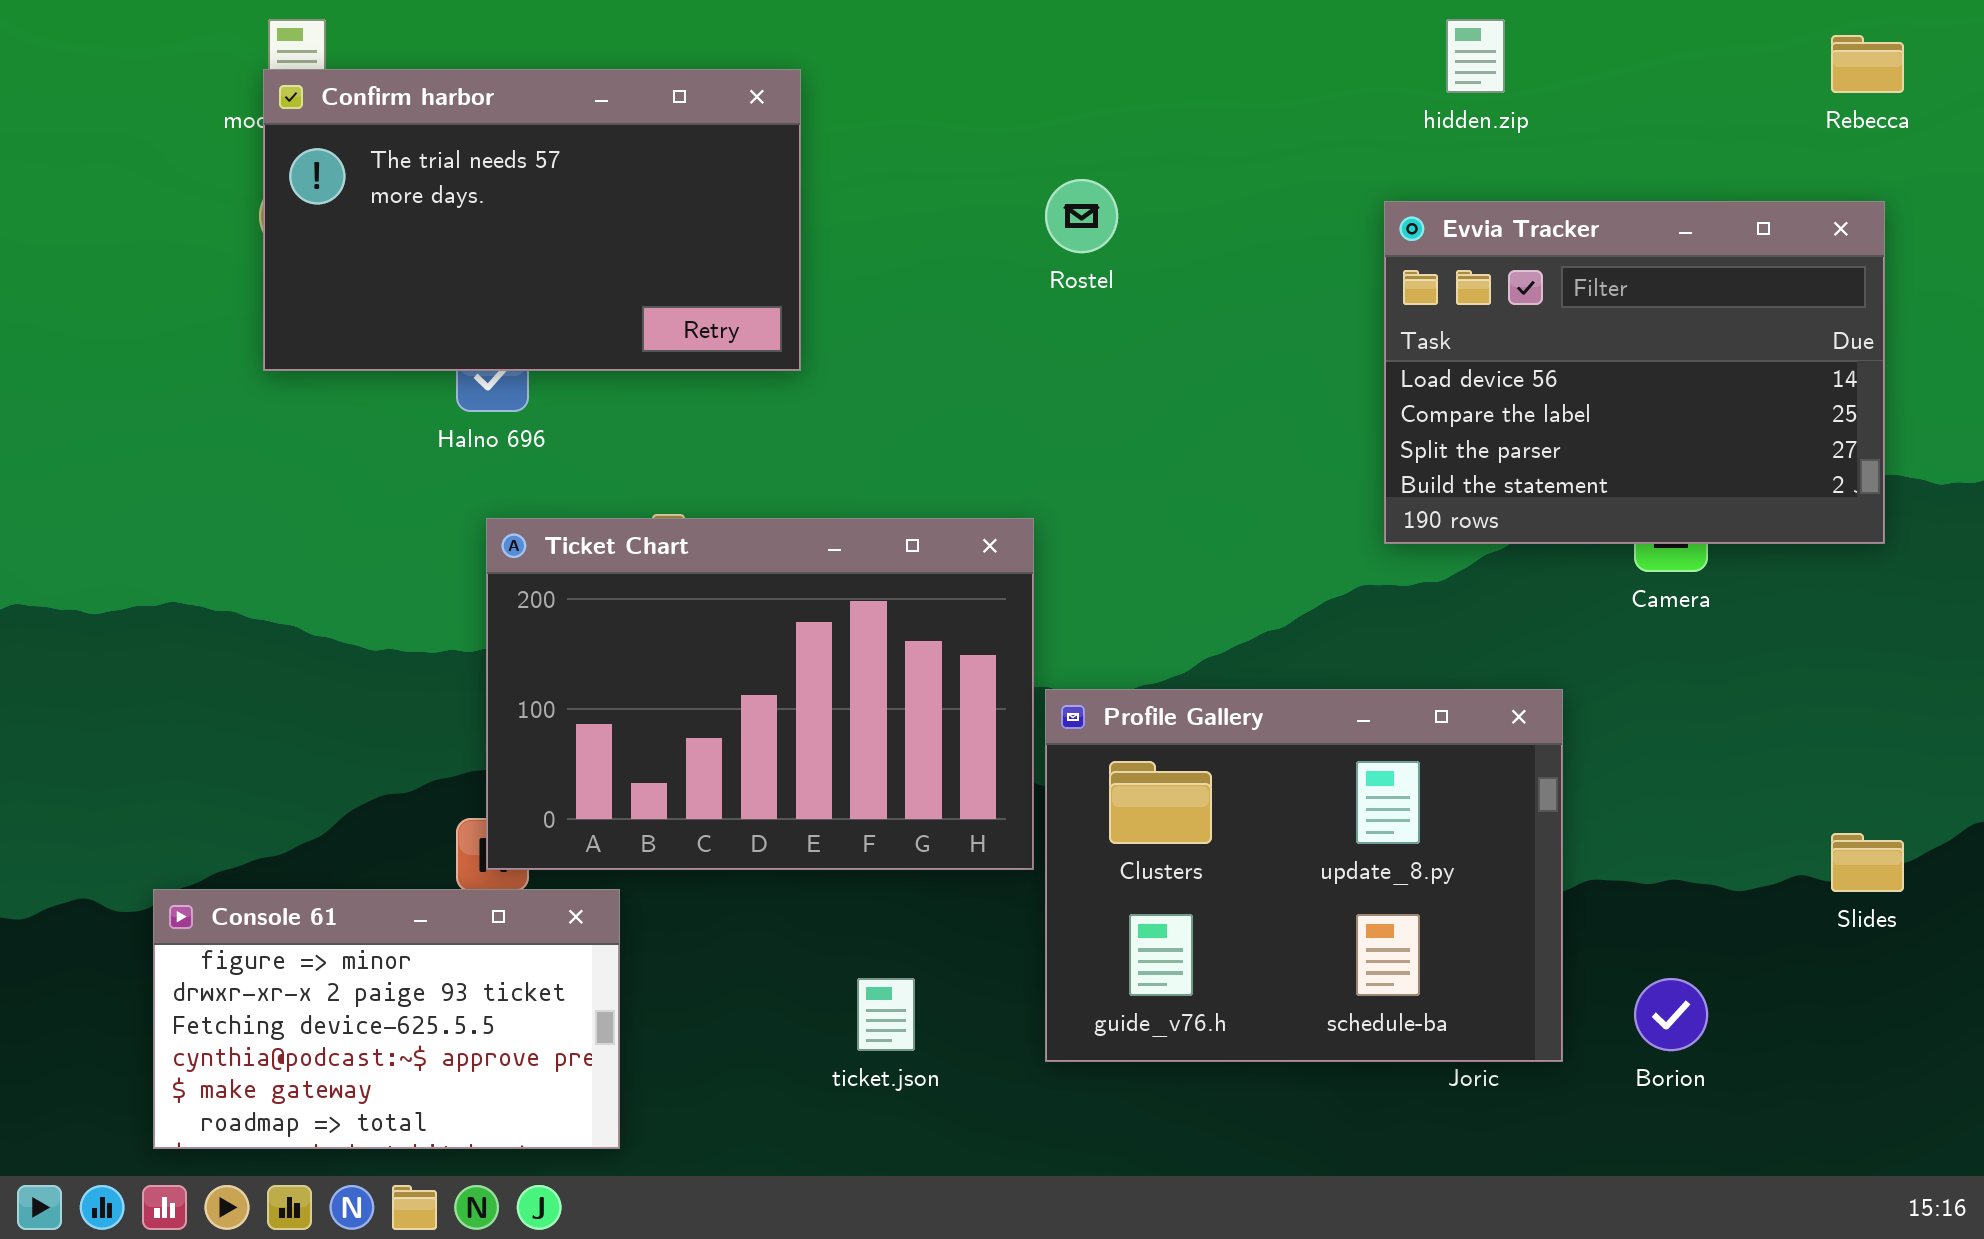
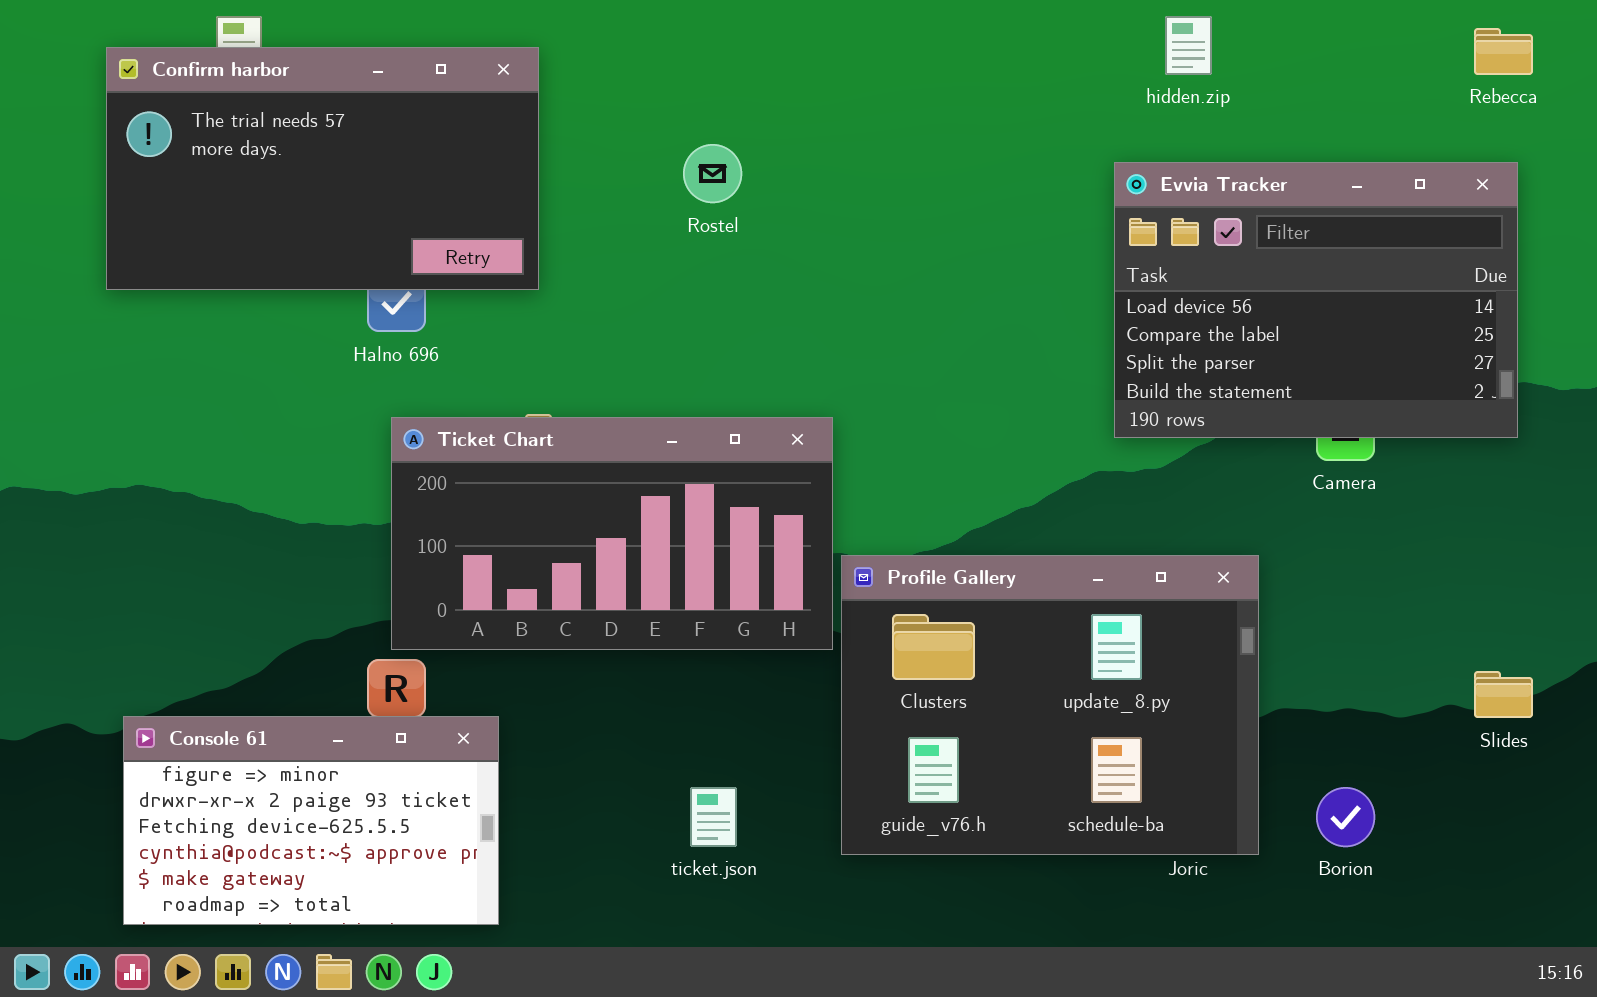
Confirm harbor: [263,69,801,371] -> [106,47,539,290], moved
Rostel: [1045,179,1118,253] -> [683,144,742,203], moved
Ticket Chart: [486,518,1034,870] -> [391,417,833,650], resized

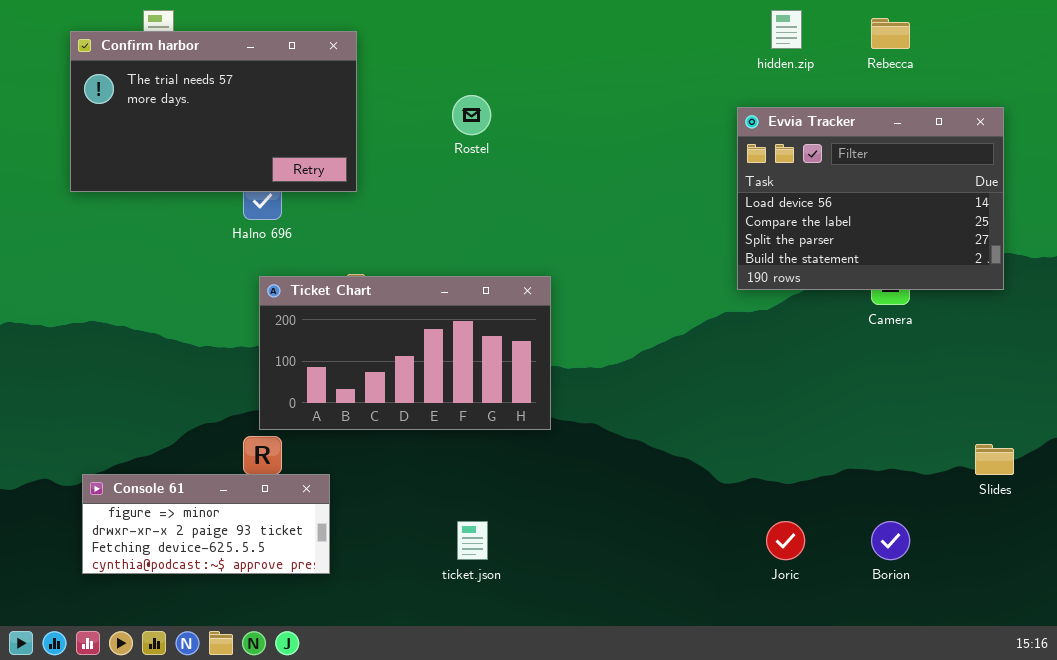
Rebecca: [1474,28,1533,75] -> [871,18,910,49], moved
Profile Gallery: [841,555,1259,855] -> none, closed
Console 61: [123,716,499,925] -> [82,474,330,574], resized

